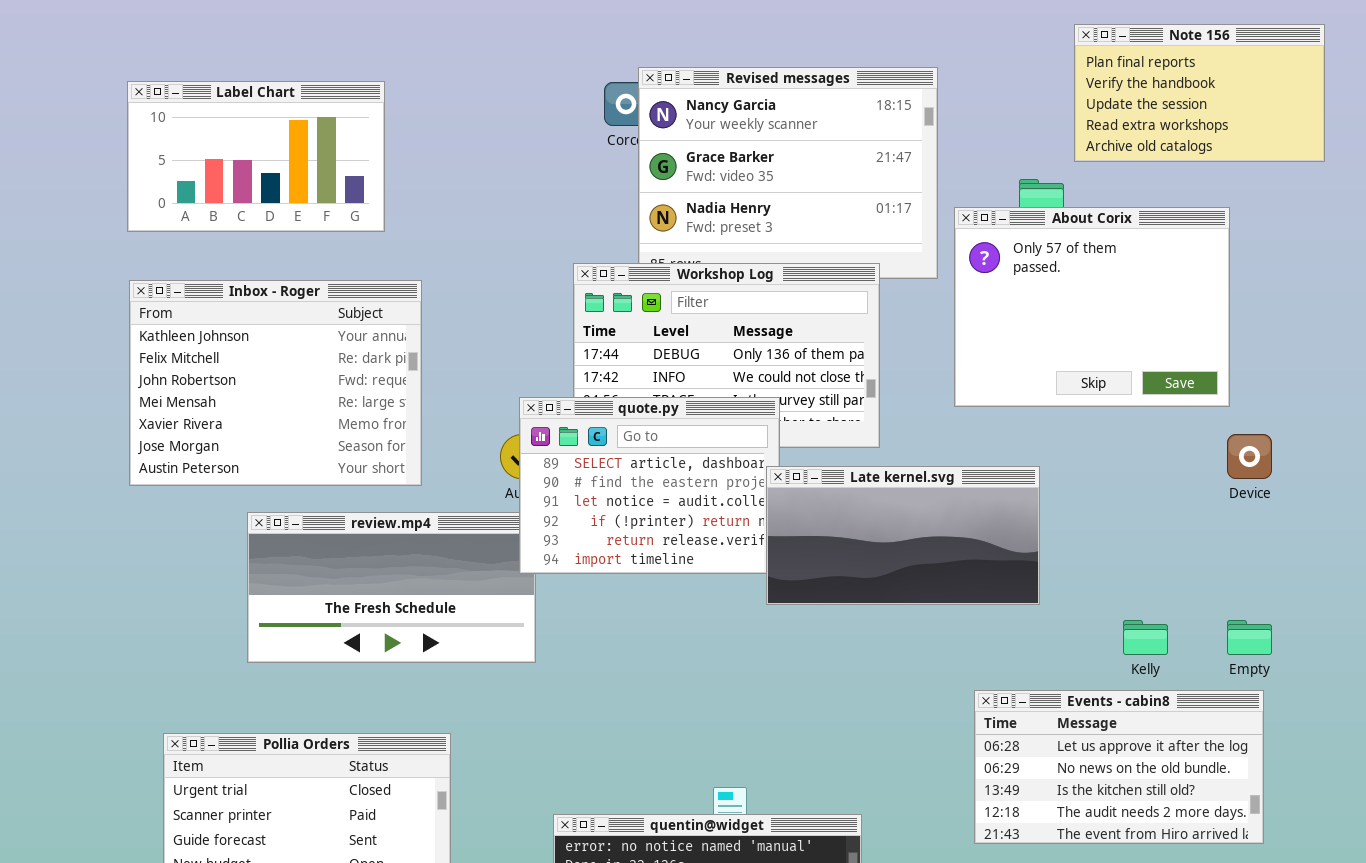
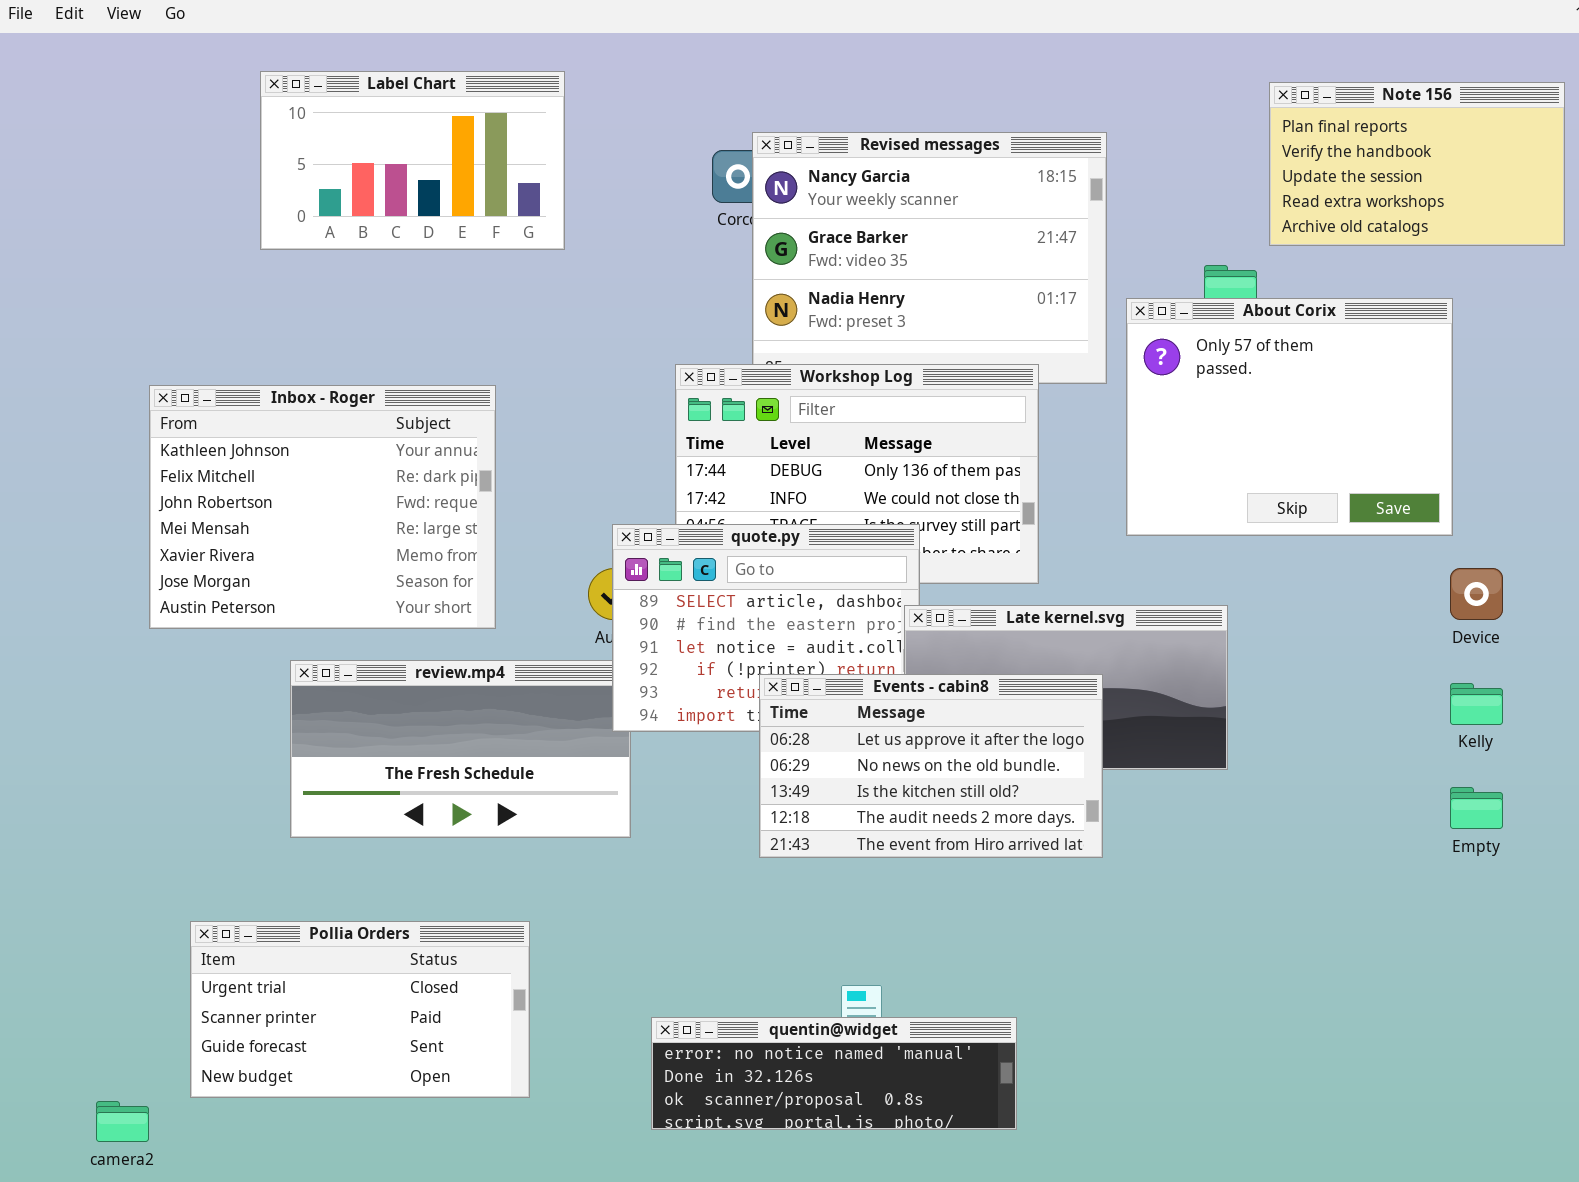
Label Chart: [127,81,385,232] -> [260,71,565,250], moved
Kelly: [1123,620,1168,655] -> [1450,683,1503,725], moved
Events - cabin8: [974,690,1264,844] -> [759,674,1103,858], moved

